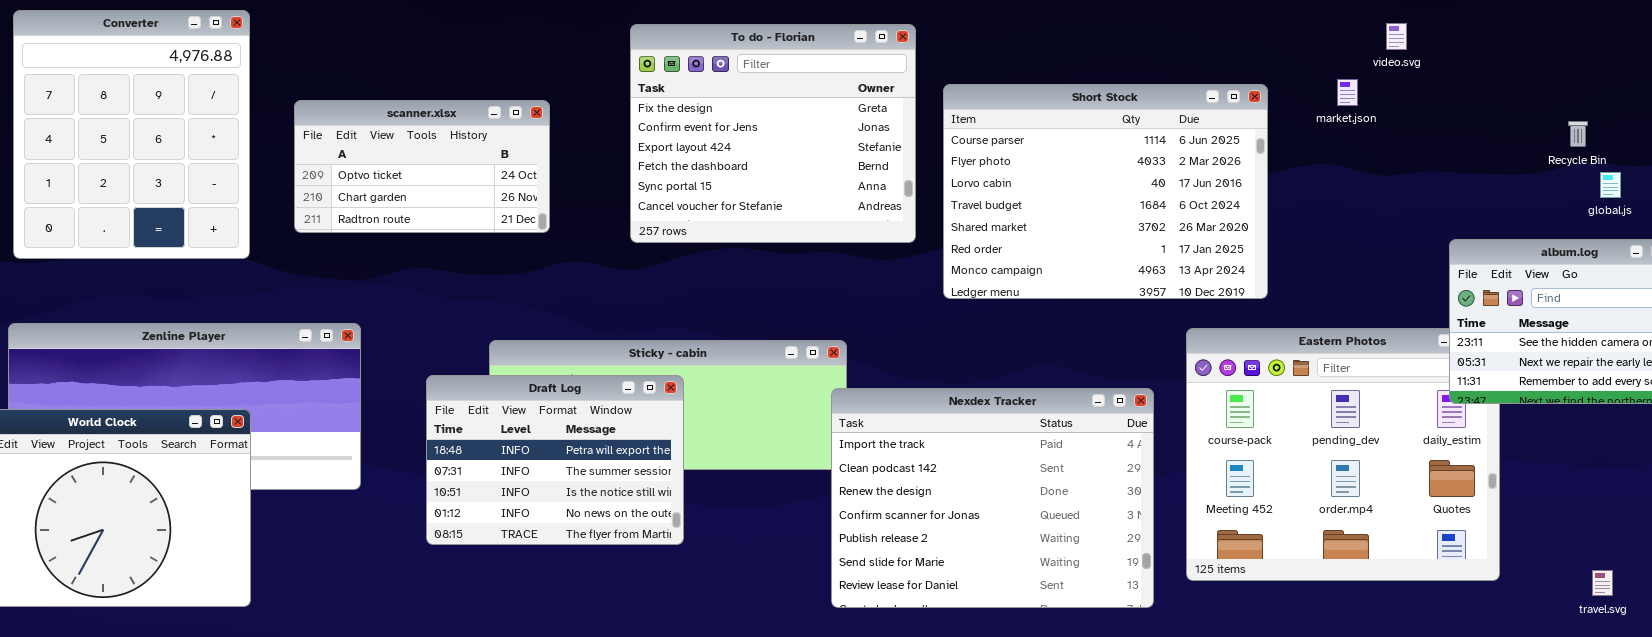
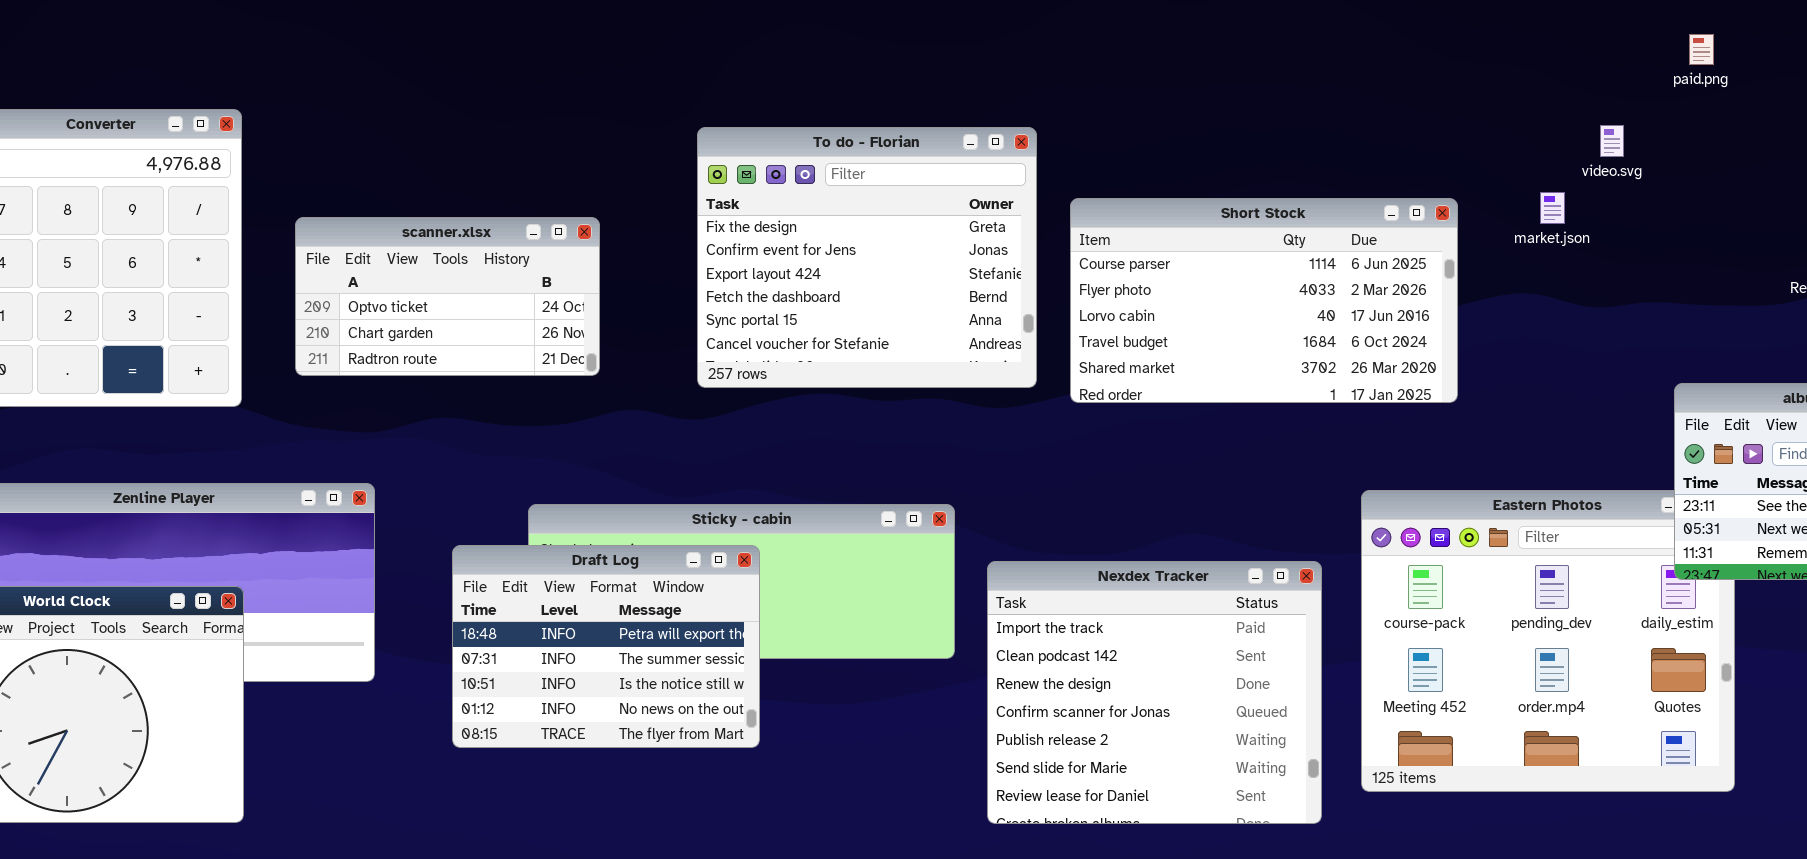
Short Stock: [943,84,1268,299] -> [1070,198,1458,403], resized
Nexdex Tracker: [831,388,1154,608] -> [987,561,1322,824], resized

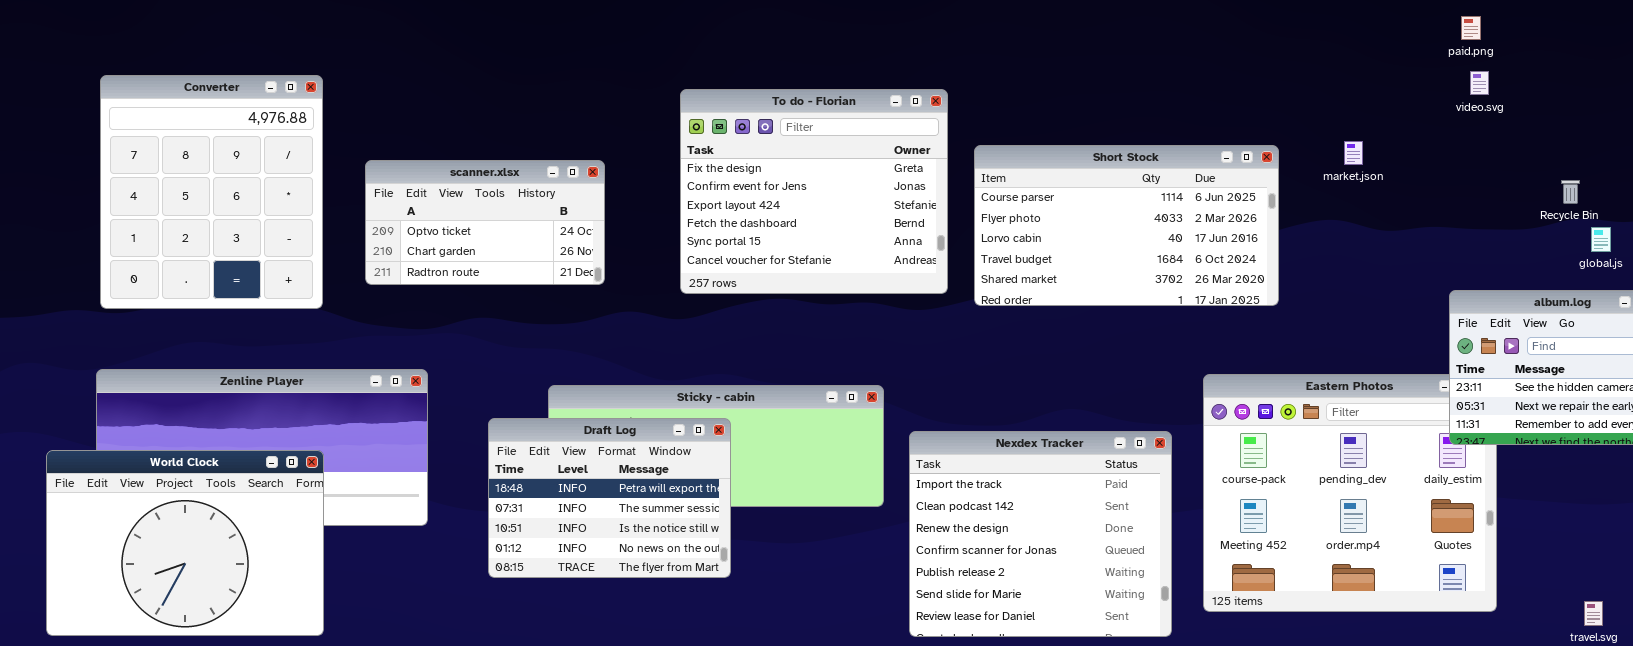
video.svg: [1600,125,1624,157] -> [1470,71,1489,95], moved

